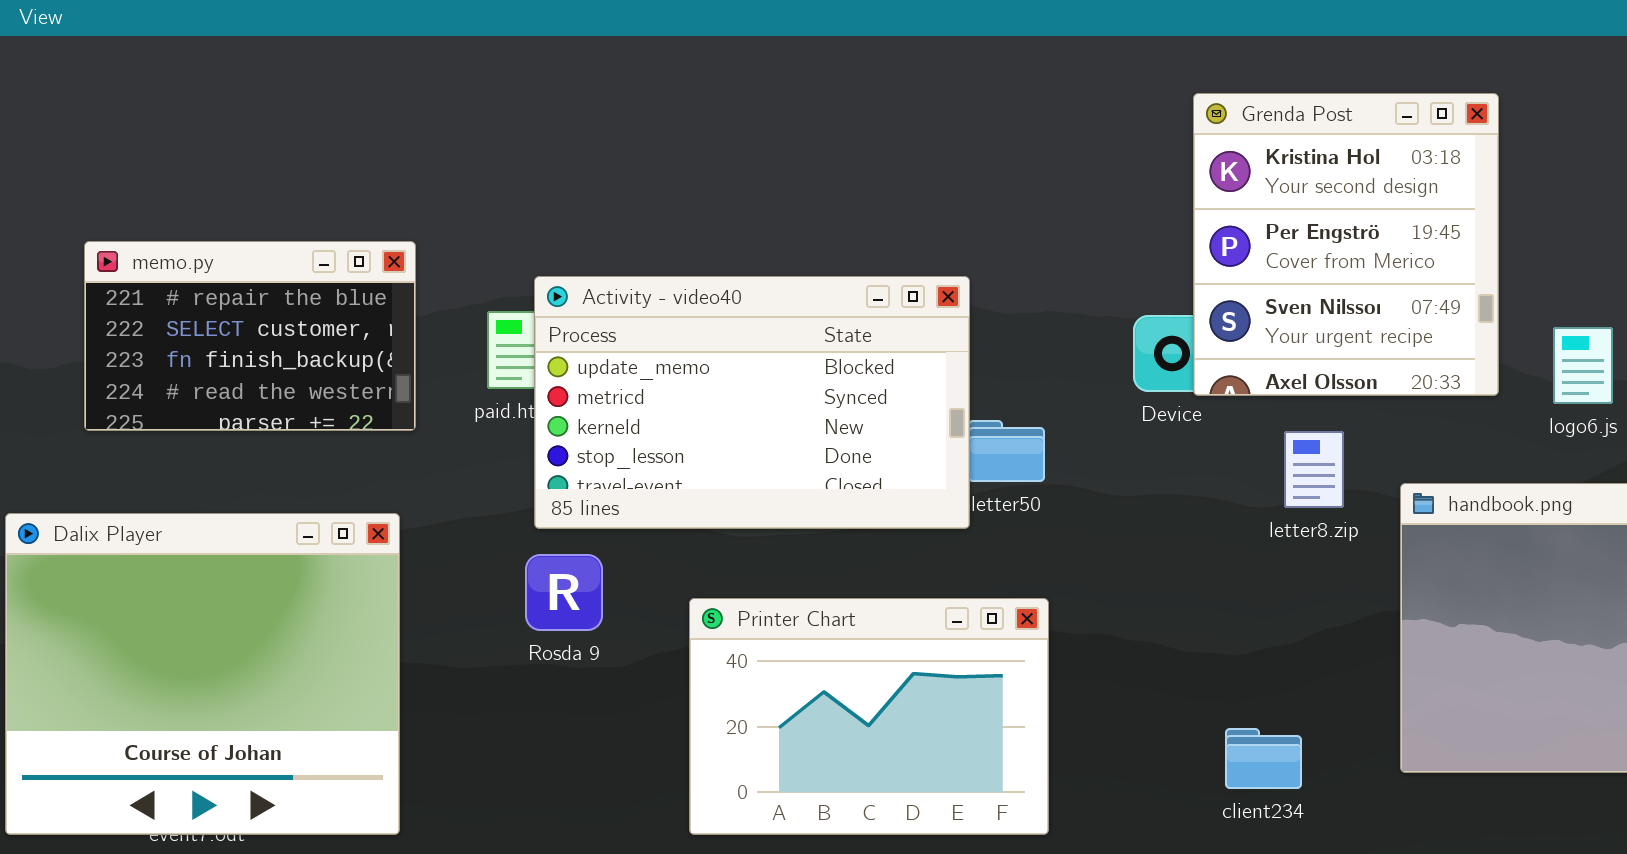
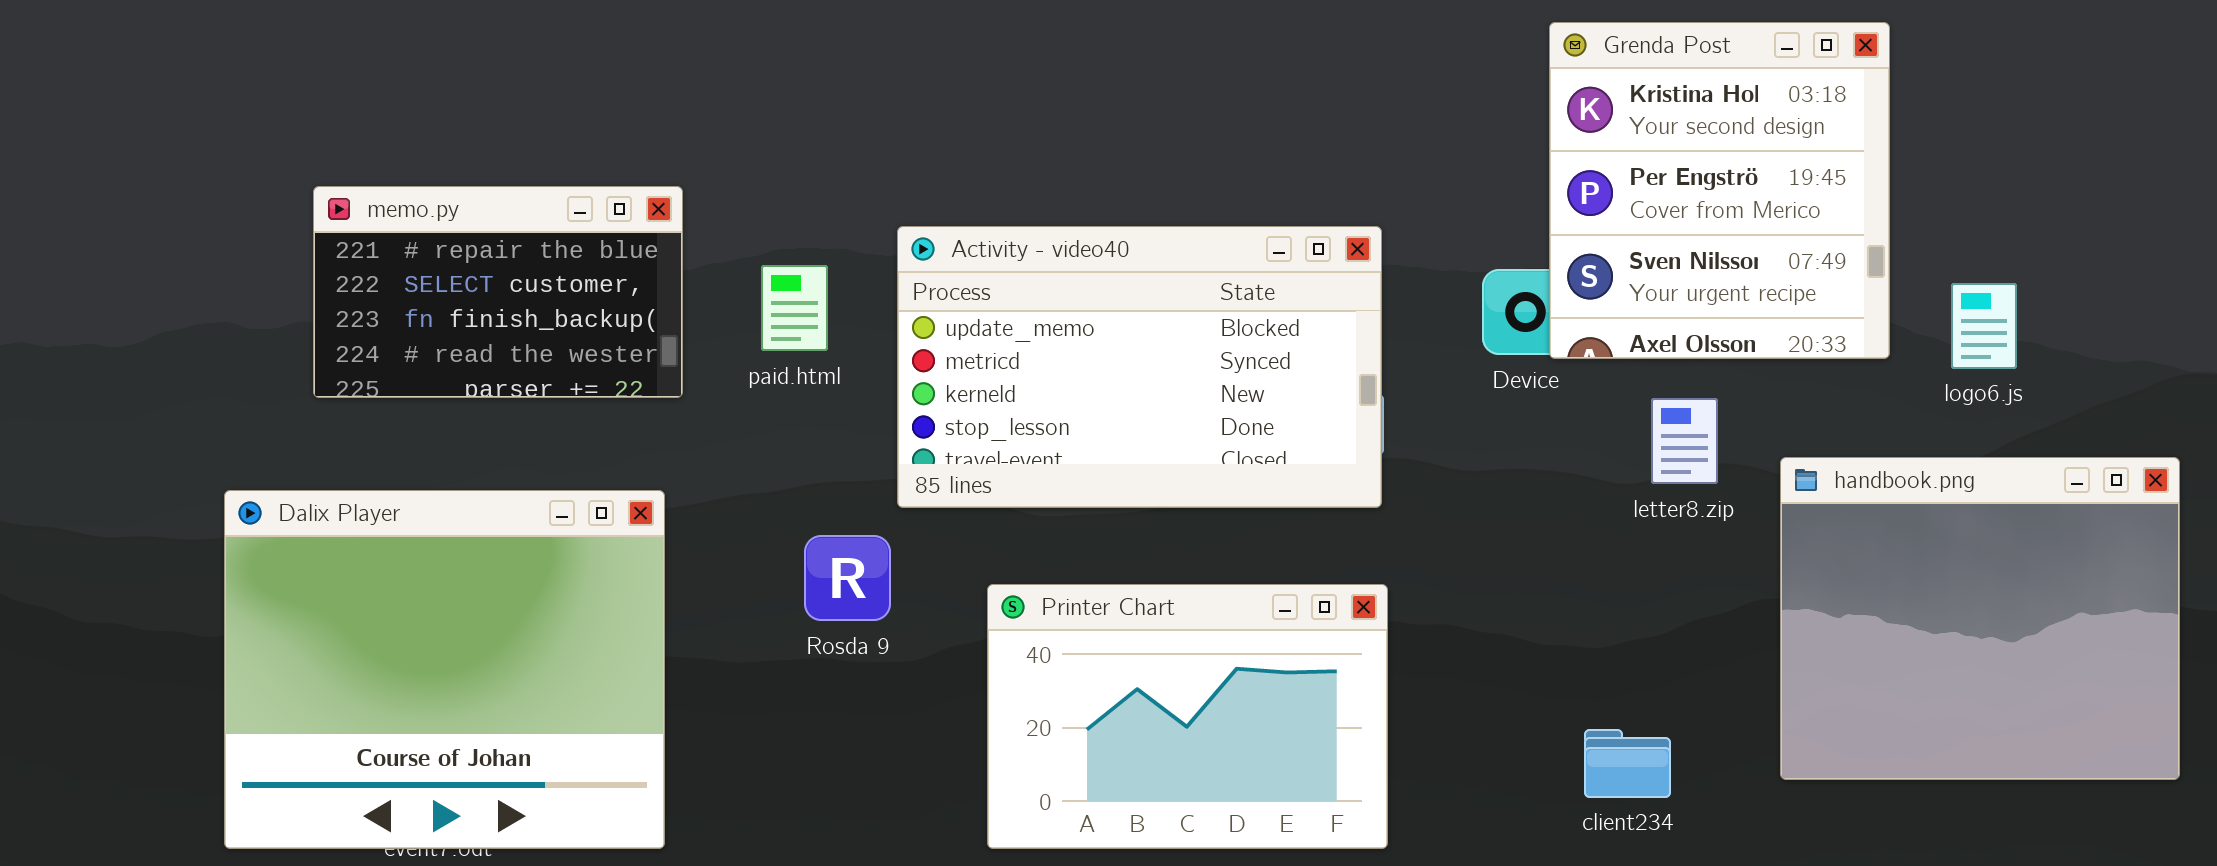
Activity - video40: [534,276,970,529] -> [897,226,1382,508], moved

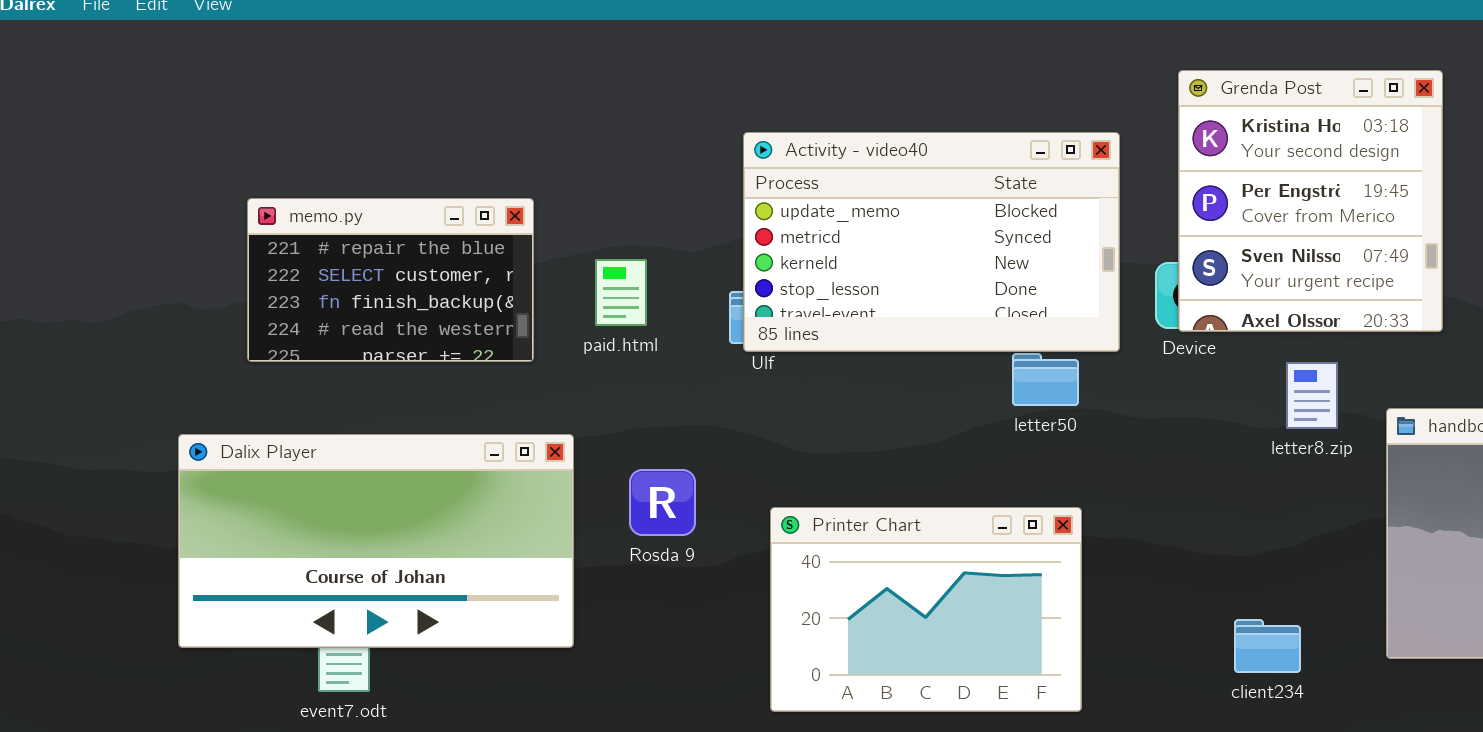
Grenda Post: [1549,22,1890,359] -> [1178,70,1443,332], moved
Activity - video40: [897,226,1382,508] -> [743,132,1120,352], moved
Dalix Player: [224,490,665,849] -> [178,434,574,648], resized

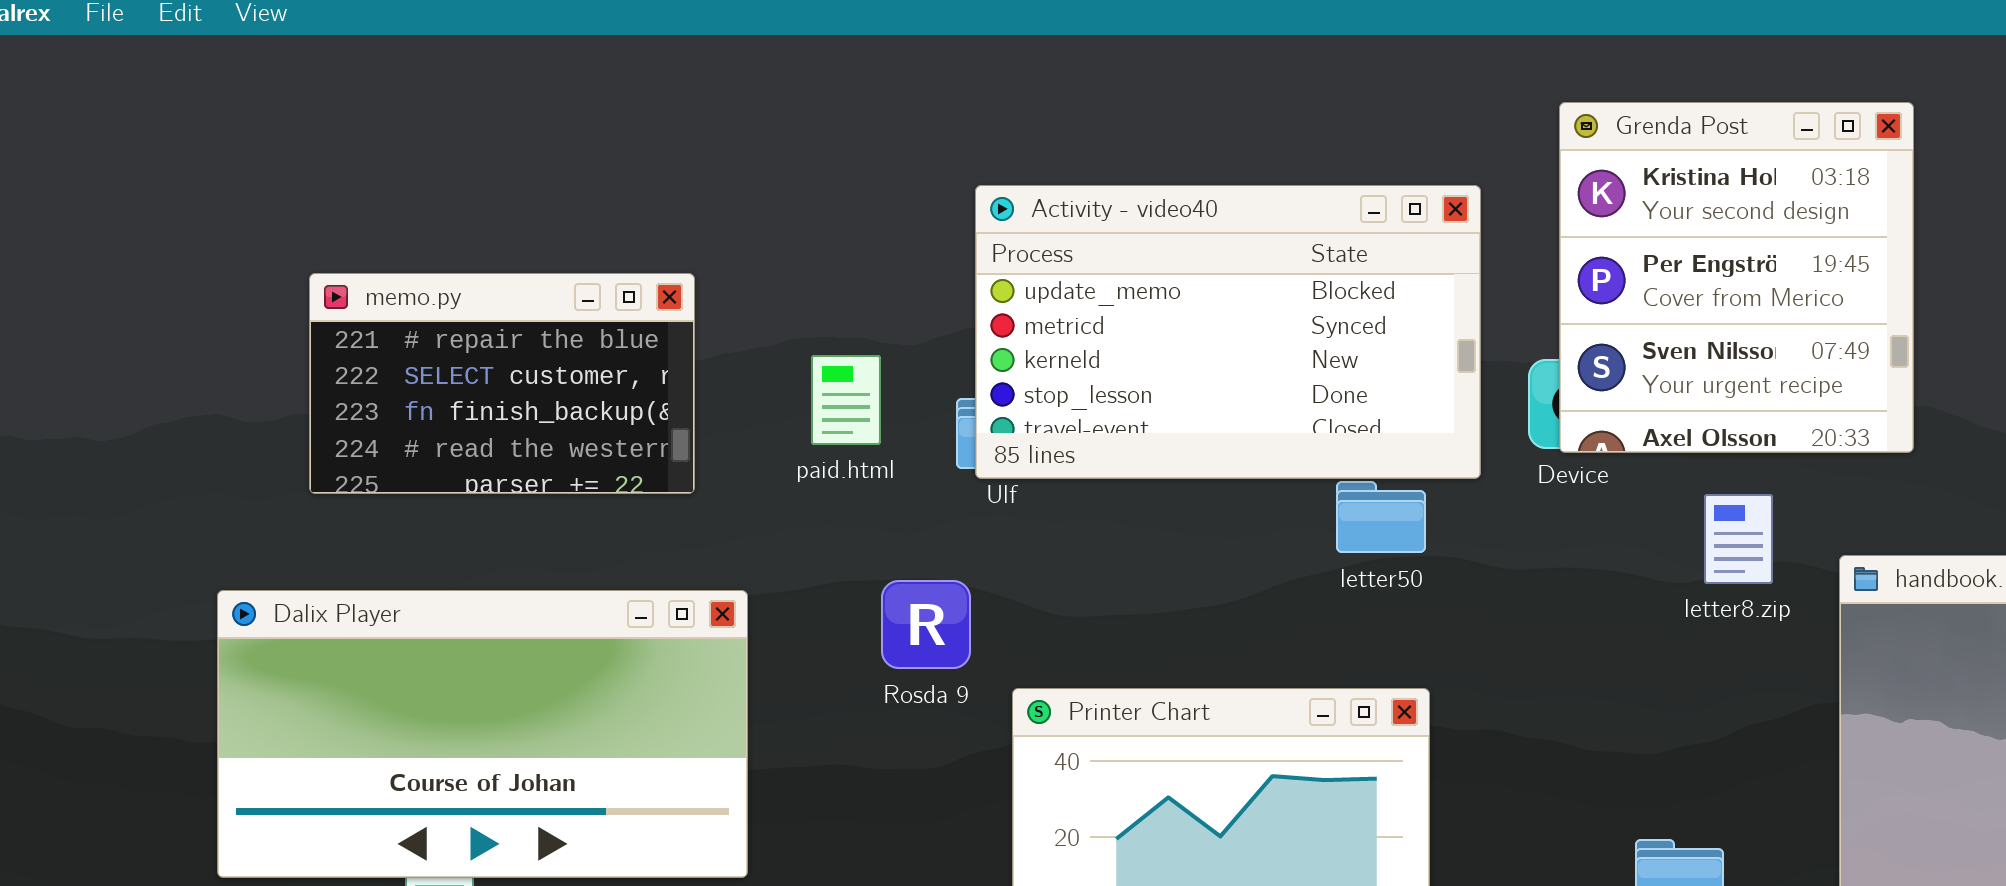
paid.html: [595,259,647,326] -> [811,355,881,445], moved
Rosda 9: [629,469,696,536] -> [881,580,971,669], moved

